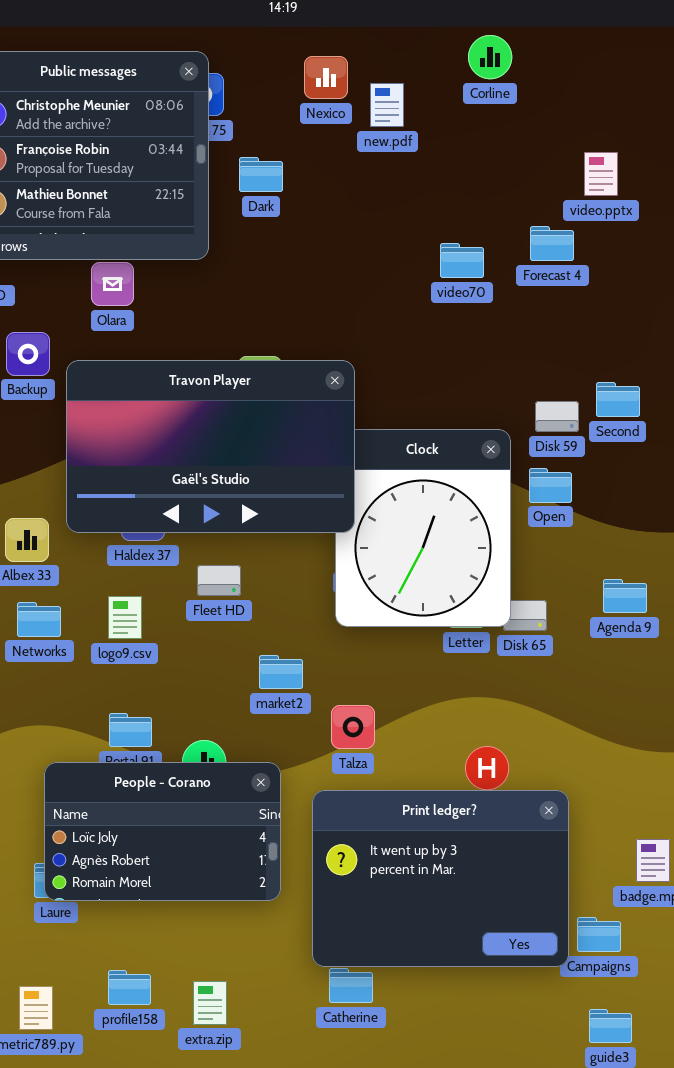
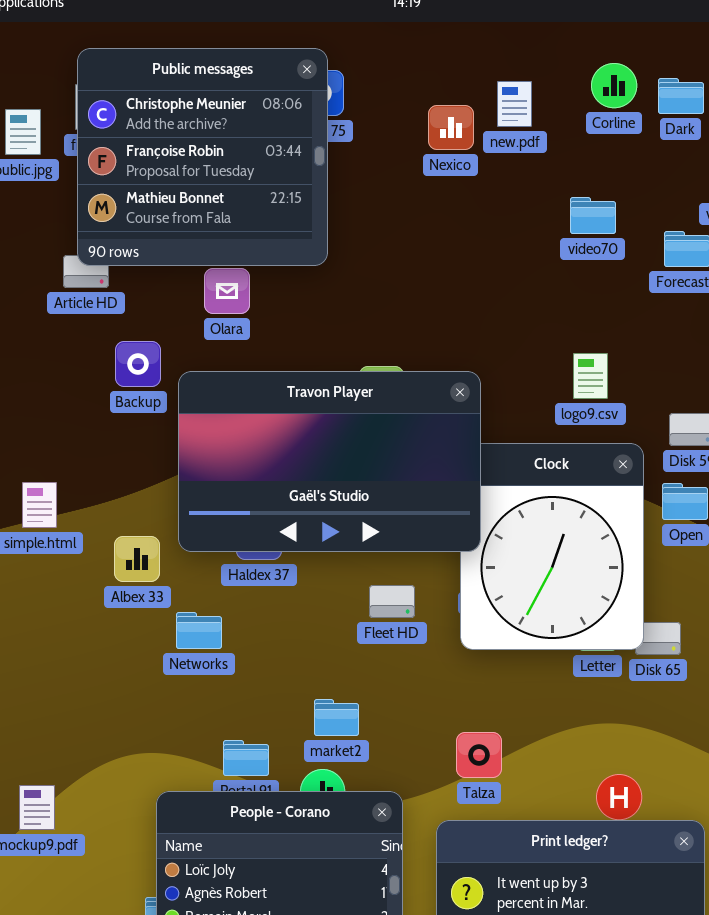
Corline: [468,35,512,79] -> [591,63,637,108], moved
Nexico: [304,56,348,99] -> [428,105,474,150], moved
Dark: [239,157,283,192] -> [658,78,704,114], moved
video70: [440,243,484,278] -> [570,197,616,234], moved
Fleet HD: [197,565,241,596] -> [369,585,415,618], moved
logo9.csv: [108,596,142,639] -> [573,353,608,399], moved
Networks: [17,602,61,637] -> [176,612,222,649], moved
market2: [259,655,303,689] -> [314,699,359,736], moved

